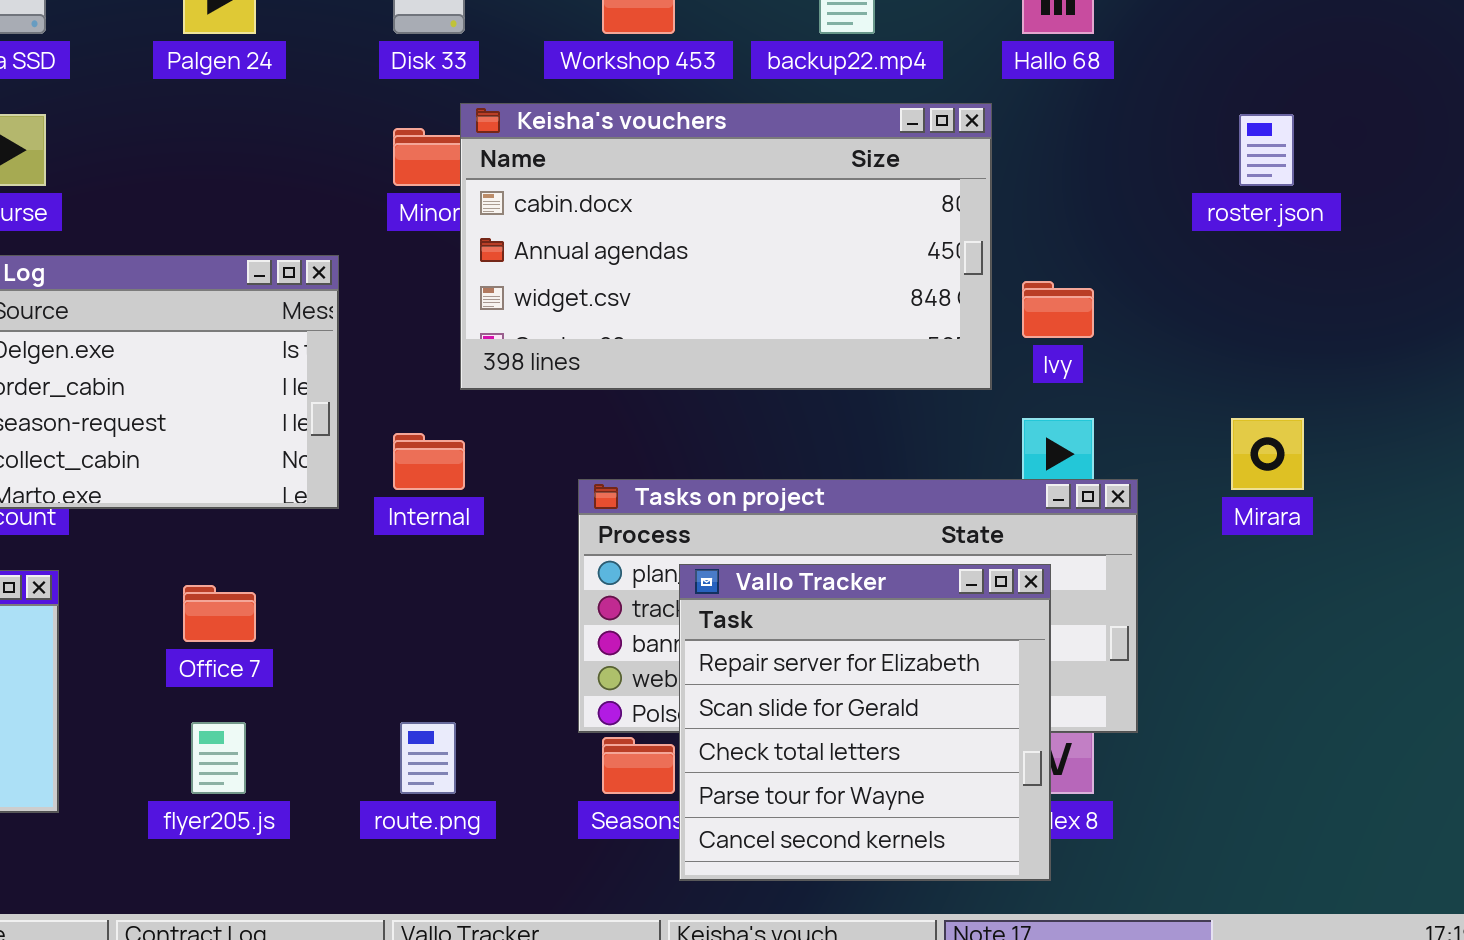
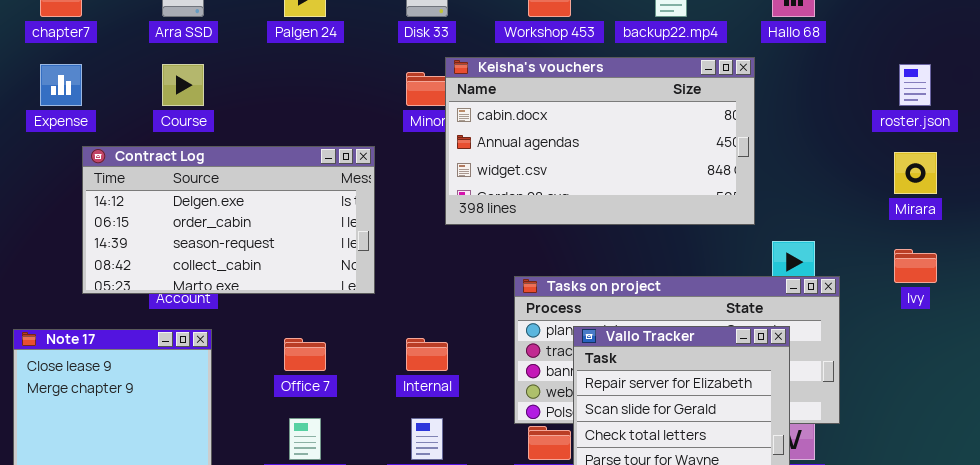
Ivy: [1022,281,1094,338] -> [894,249,937,283], moved
Mirara: [1231,418,1304,490] -> [894,152,937,194], moved
Internal: [393,433,465,490] -> [406,338,448,371], moved

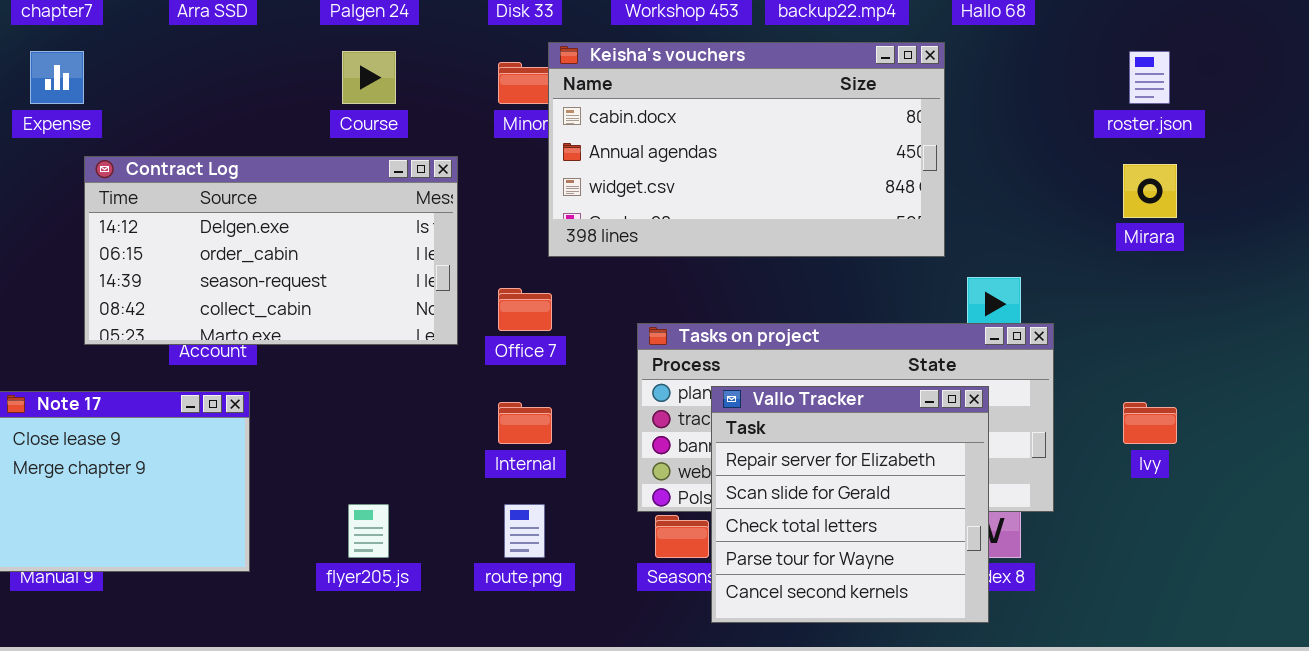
Course: [162,64,204,106] -> [342,51,396,104], moved
Ivy: [894,249,937,283] -> [1123,402,1177,444], moved
Office 7: [284,338,326,371] -> [498,288,552,331], moved

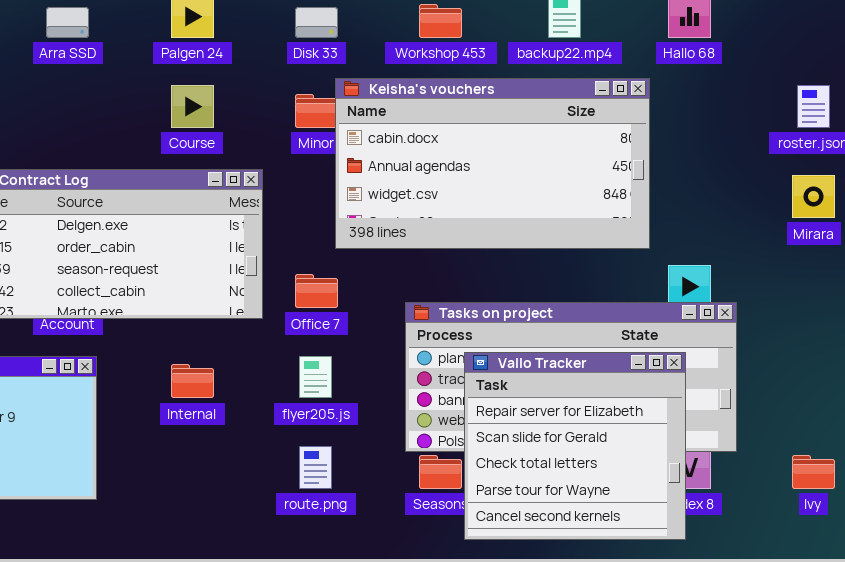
Internal: [498,402,552,444] -> [171,364,214,398], moved
Ivy: [1123,402,1177,444] -> [792,455,835,489], moved
flyer205.js: [348,504,389,558] -> [299,356,332,398], moved

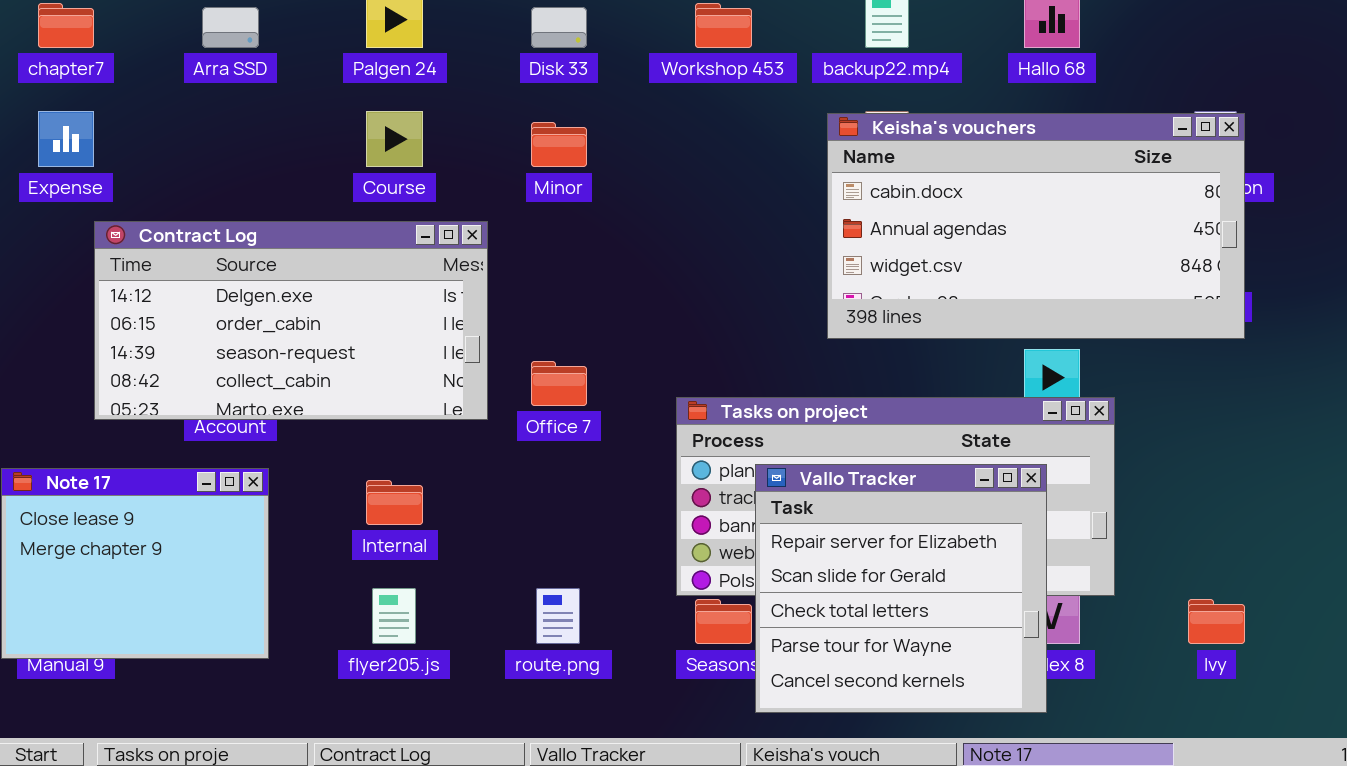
Keisha's vouchers: [335,78,650,249] -> [827,113,1245,339], moved
flyer205.js: [299,356,332,398] -> [372,588,416,644], moved

